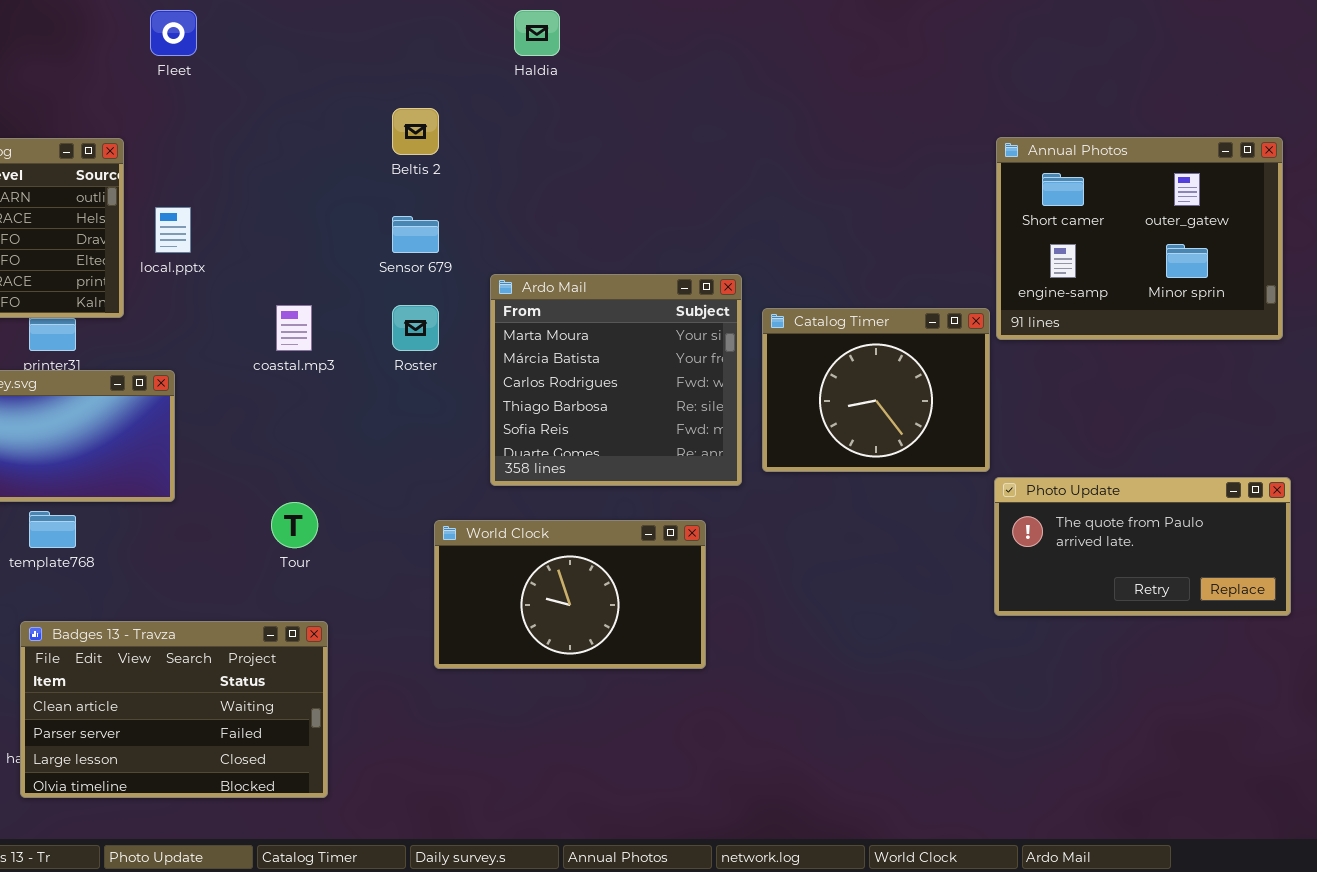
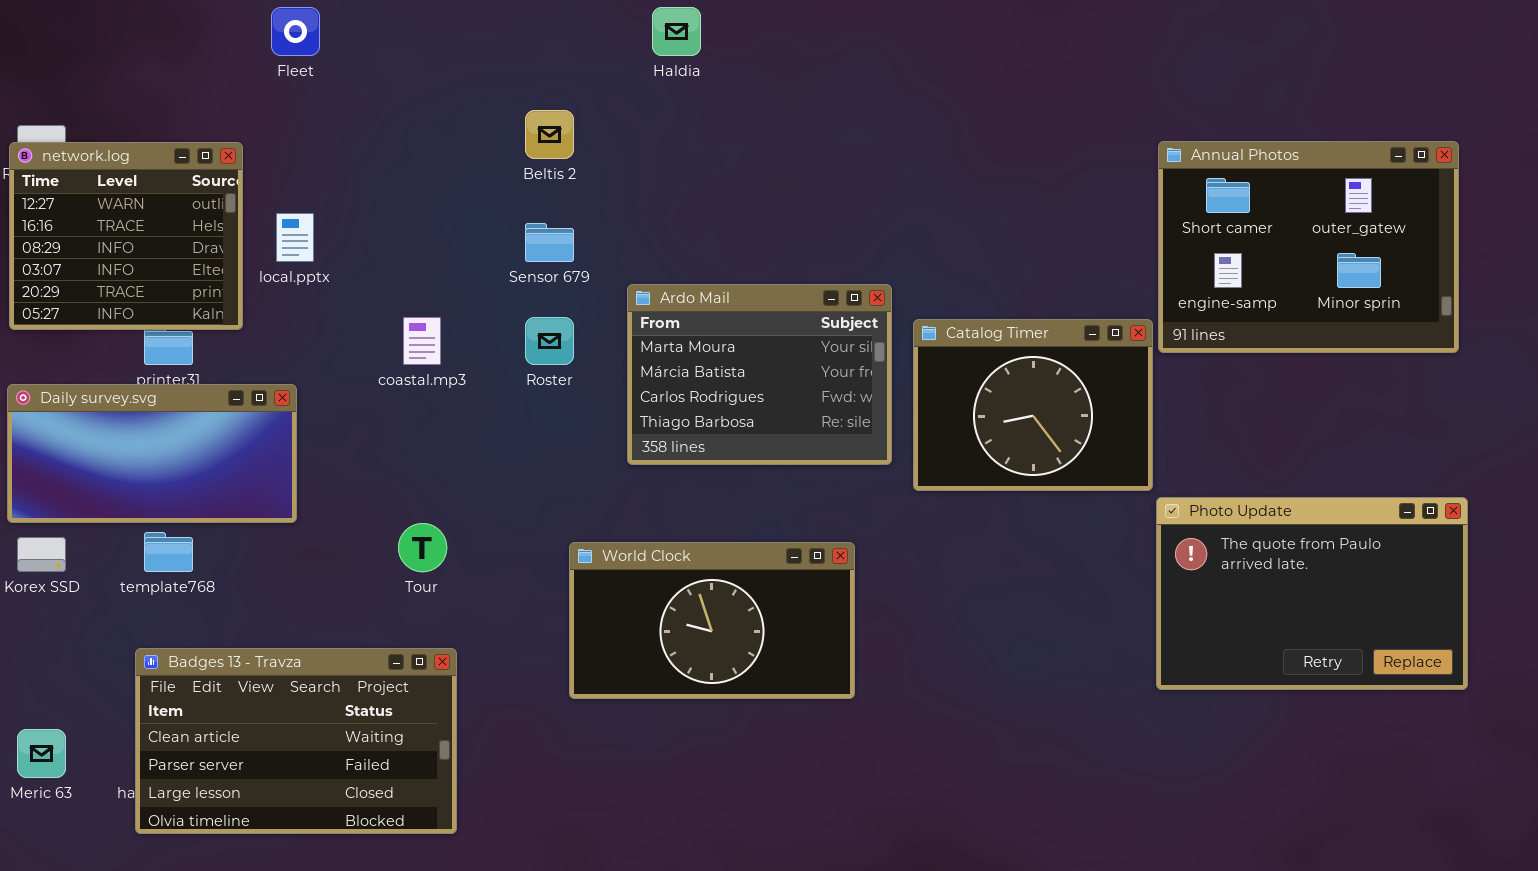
Ardo Mail: [490,274,742,486] -> [627,284,892,465], resized
Photo Update: [994,477,1291,616] -> [1156,497,1468,690], resized

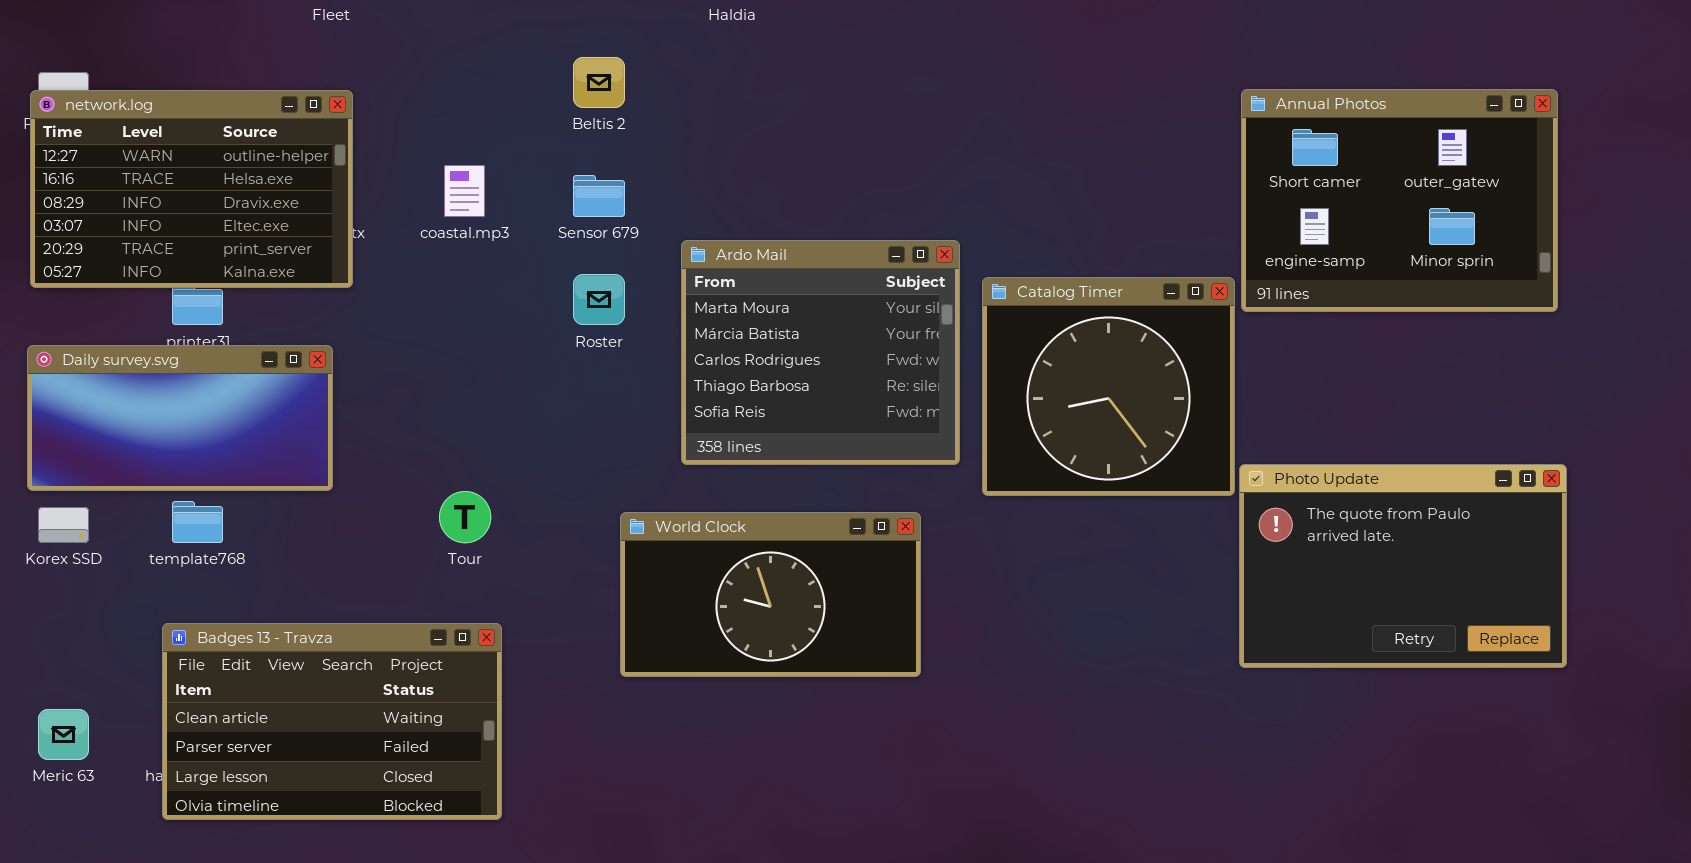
network.log: [9,142,243,330] -> [30,90,353,288], resized
Ardo Mail: [627,284,892,465] -> [681,240,960,465], resized
coastal.mp3: [403,317,441,365] -> [444,165,485,217], moved
Catalog Timer: [913,319,1153,491] -> [982,277,1235,496], resized

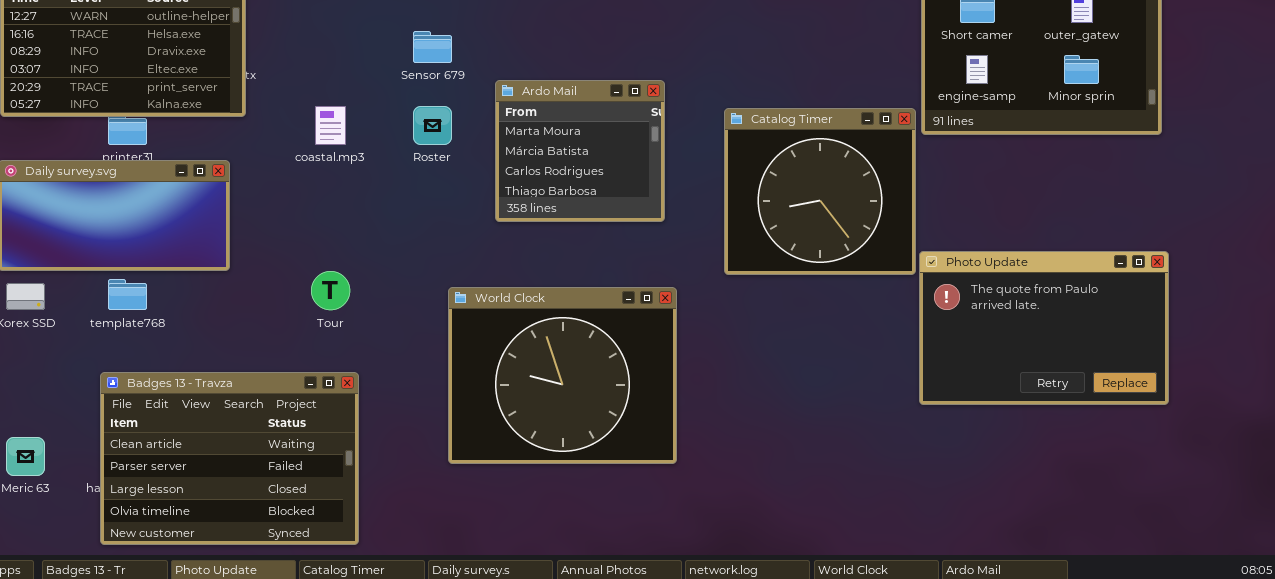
coastal.mp3: [444,165,485,217] -> [315,106,346,145], moved
Ardo Mail: [681,240,960,465] -> [495,80,665,222], resized
World Clock: [620,512,921,677] -> [448,287,677,464], resized
Badges 13 - Travza: [162,623,502,820] -> [100,372,359,545], resized

